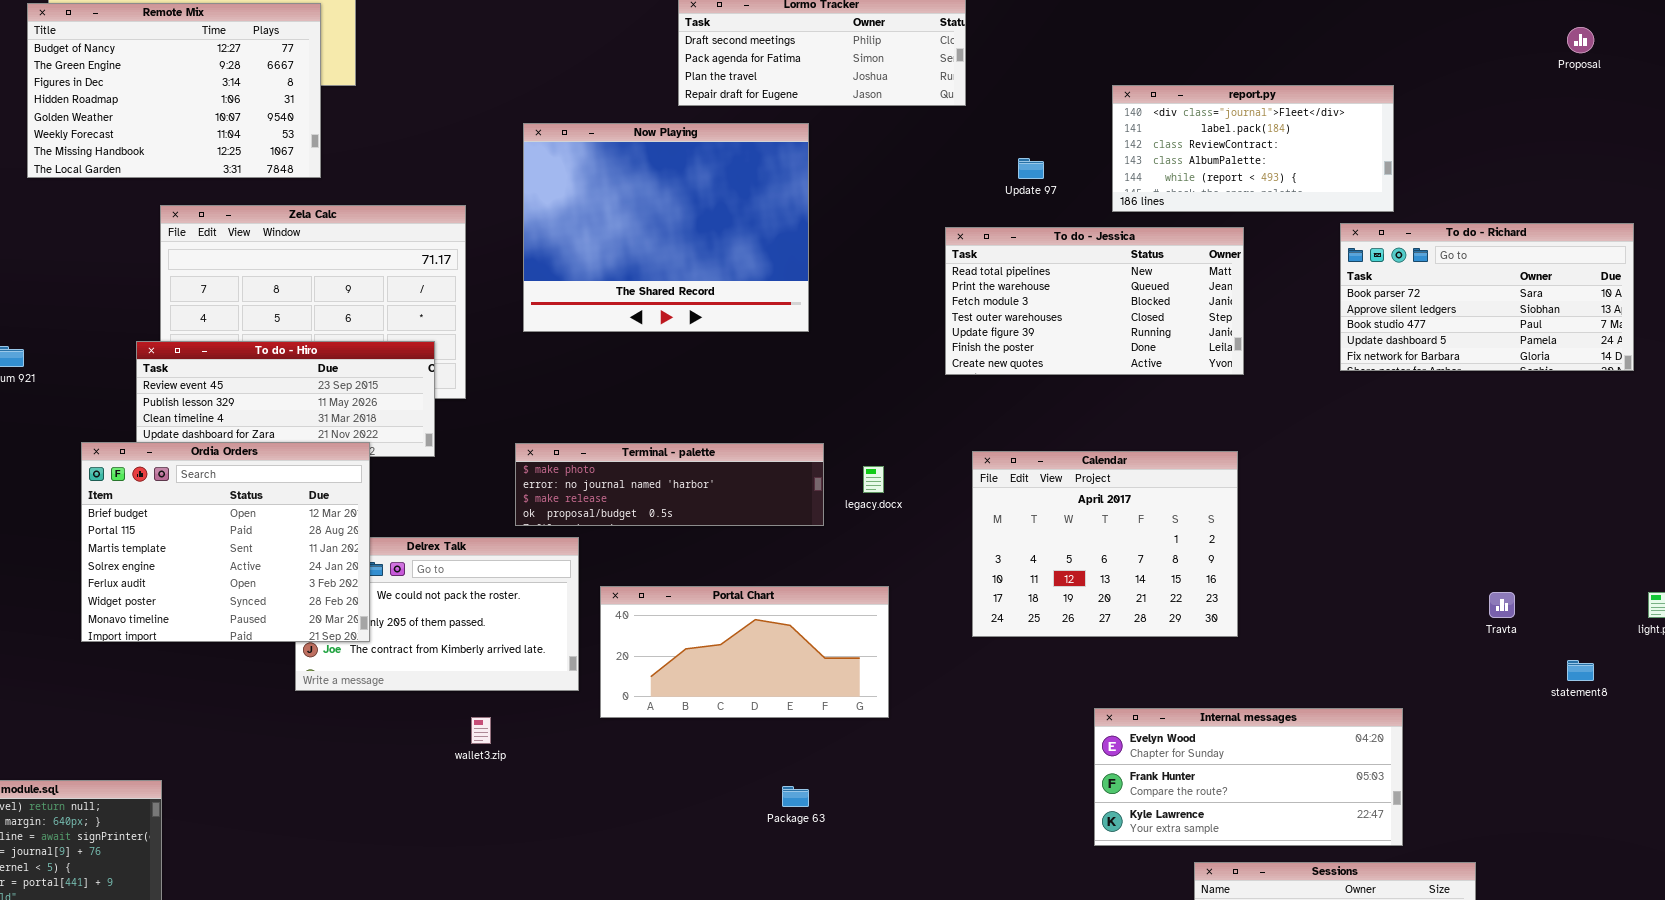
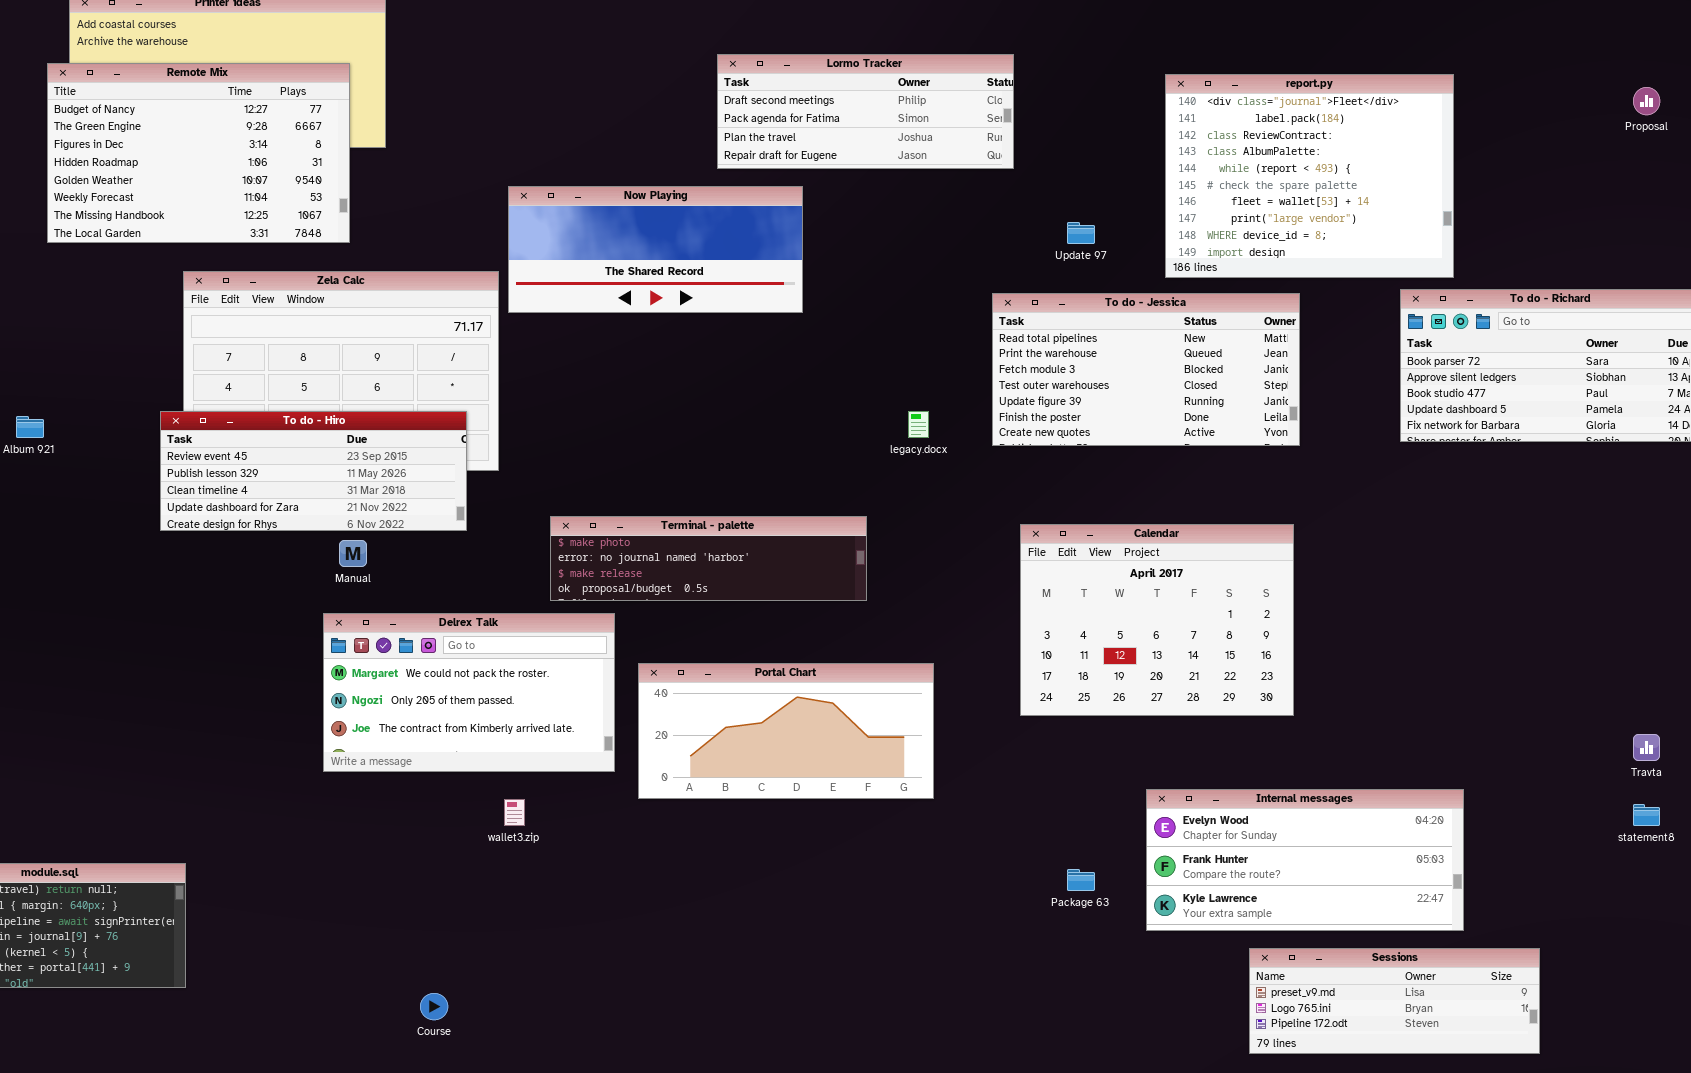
report.py: [1112,85,1394,212] -> [1165,74,1454,278], resized
Now Playing: [523,123,809,332] -> [508,186,803,313], moved, resized
Ordia Orders: [81,442,370,642] -> none, closed
legacy.docx: [863,466,884,493] -> [908,411,929,438], moved
Travta: [1489,592,1515,618] -> [1633,734,1660,761], moved
statement8: [1567,660,1594,681] -> [1633,804,1660,826], moved
Package 63: [782,786,809,807] -> [1067,869,1095,891], moved

